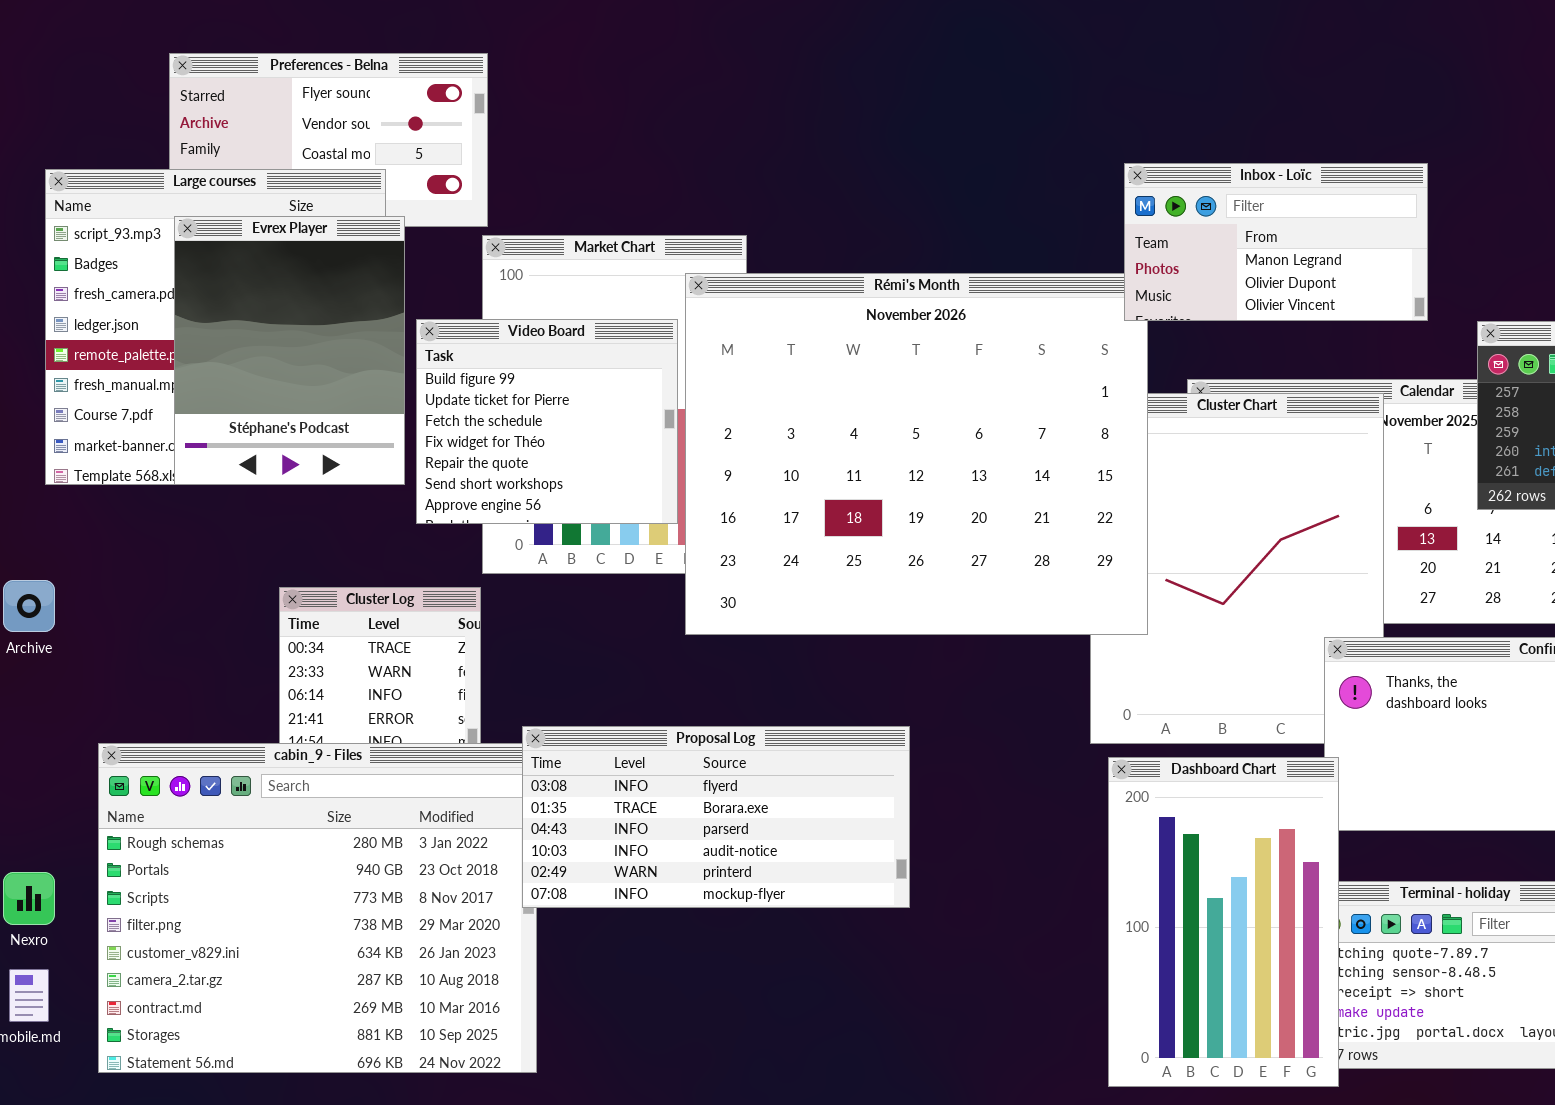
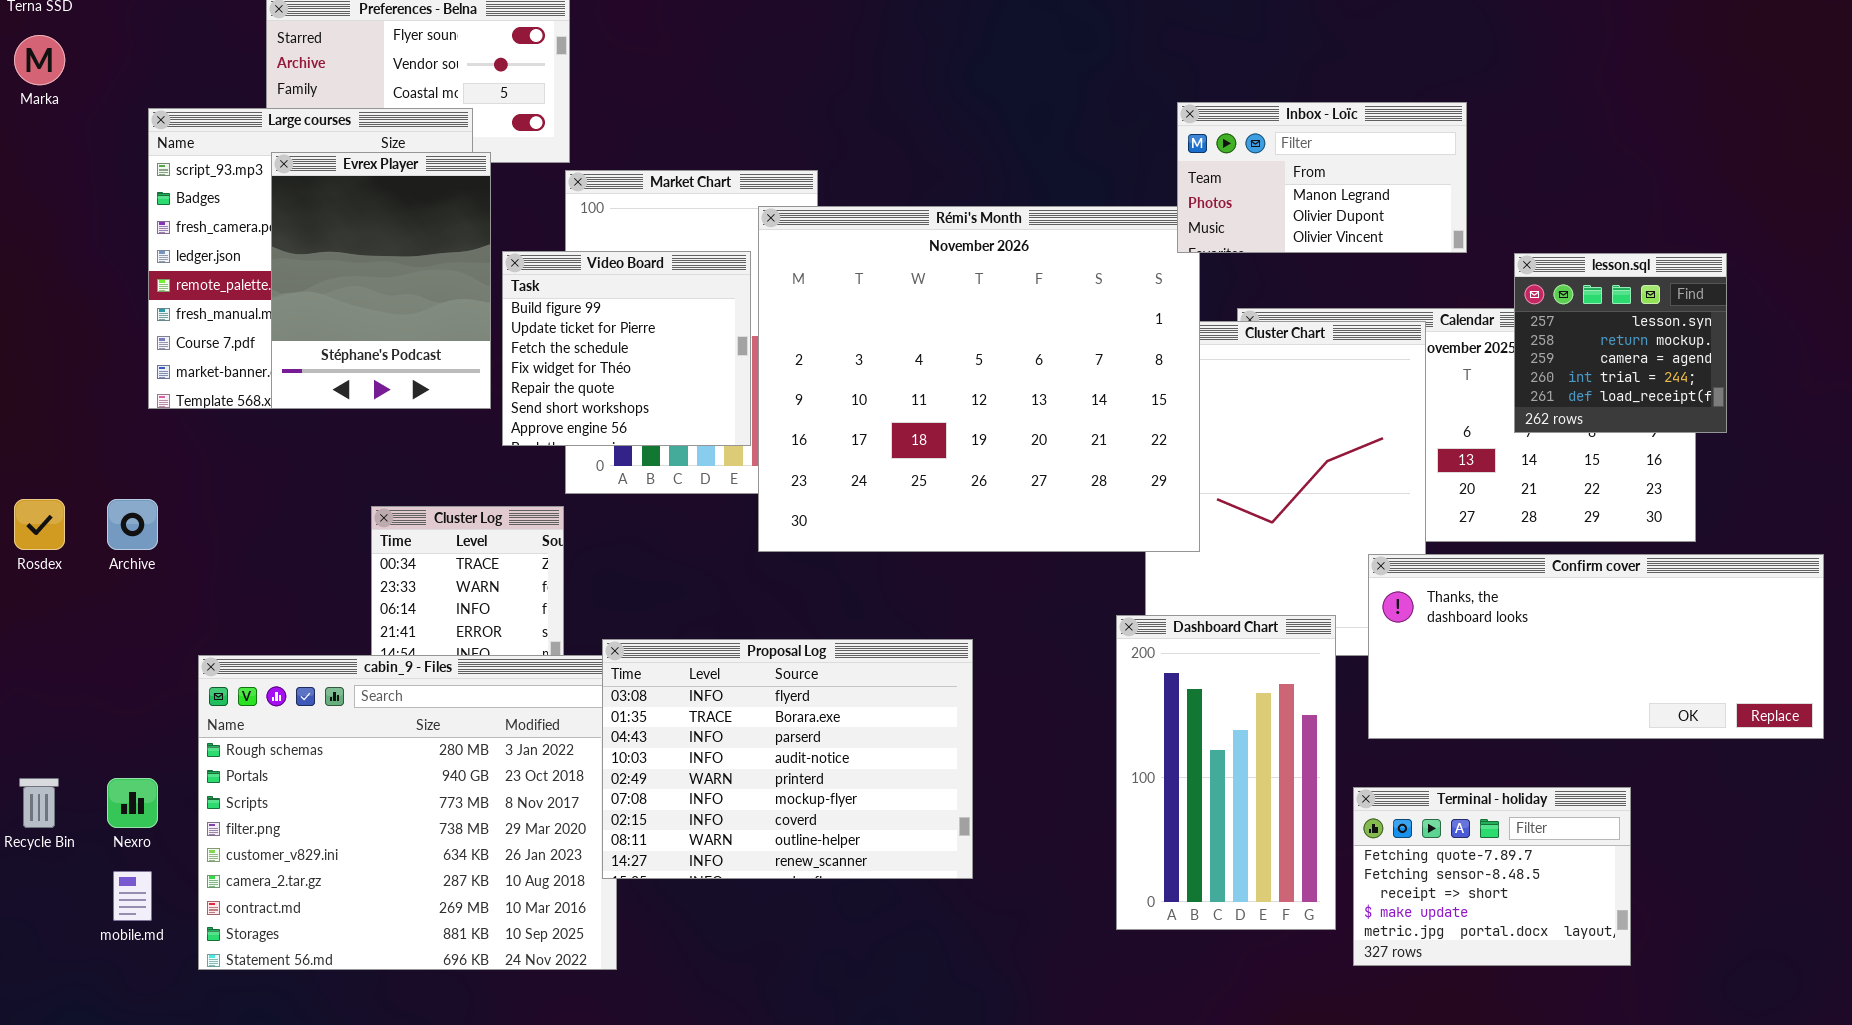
Proposal Log: [522,726,910,908] -> [602,639,973,879], resized
Dashboard Chart: [1108,757,1339,1087] -> [1116,615,1336,930], moved

